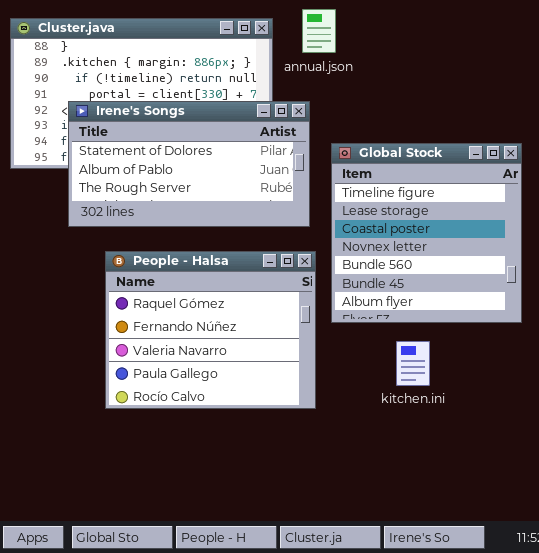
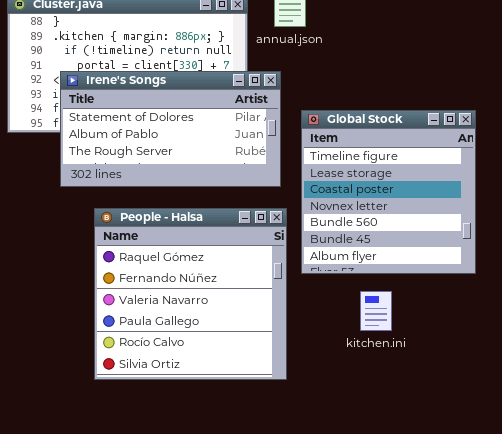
People - Halsa: [105,251,316,409] -> [94,208,287,380], resized

